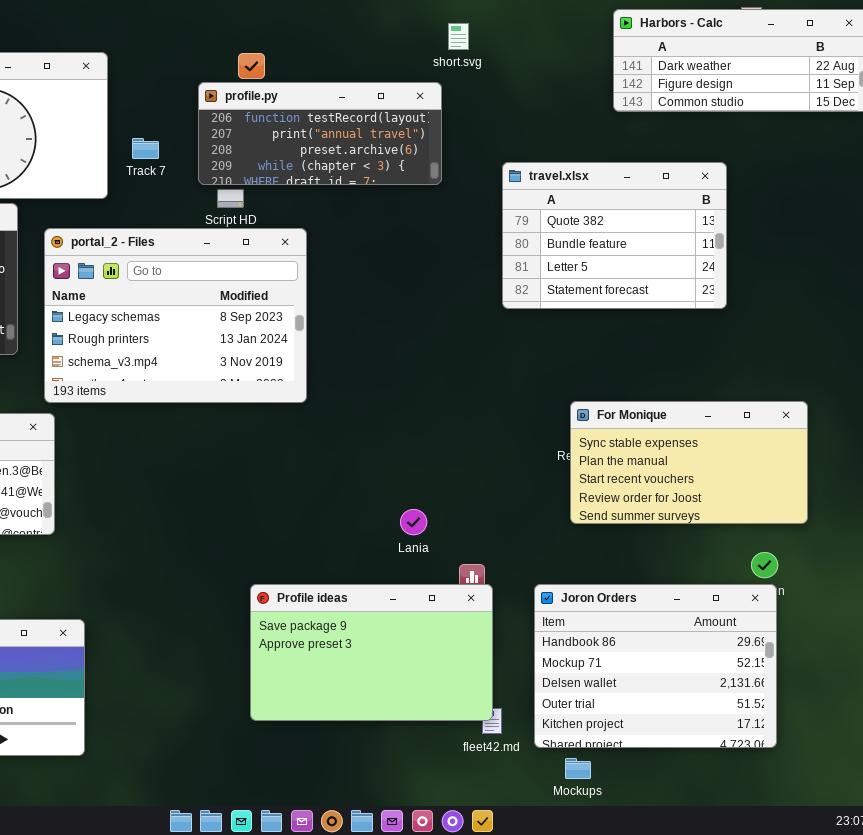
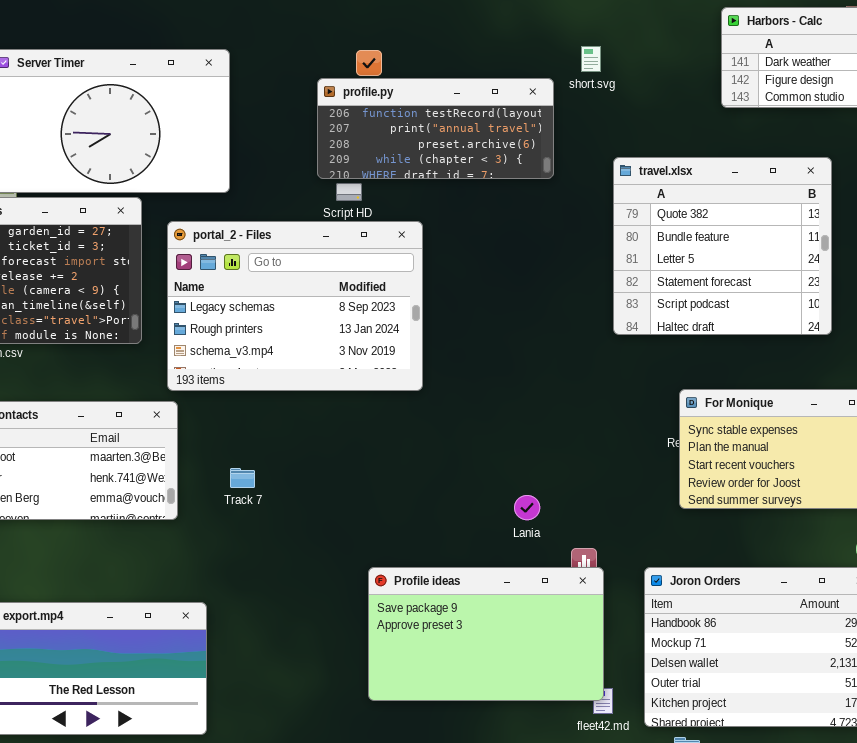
short.svg: [448,23,469,50] -> [581,46,601,72], moved
Track 7: [132,138,159,159] -> [230,468,255,488], moved
travel.xlsx: [502,162,727,309] -> [613,157,832,335], resized

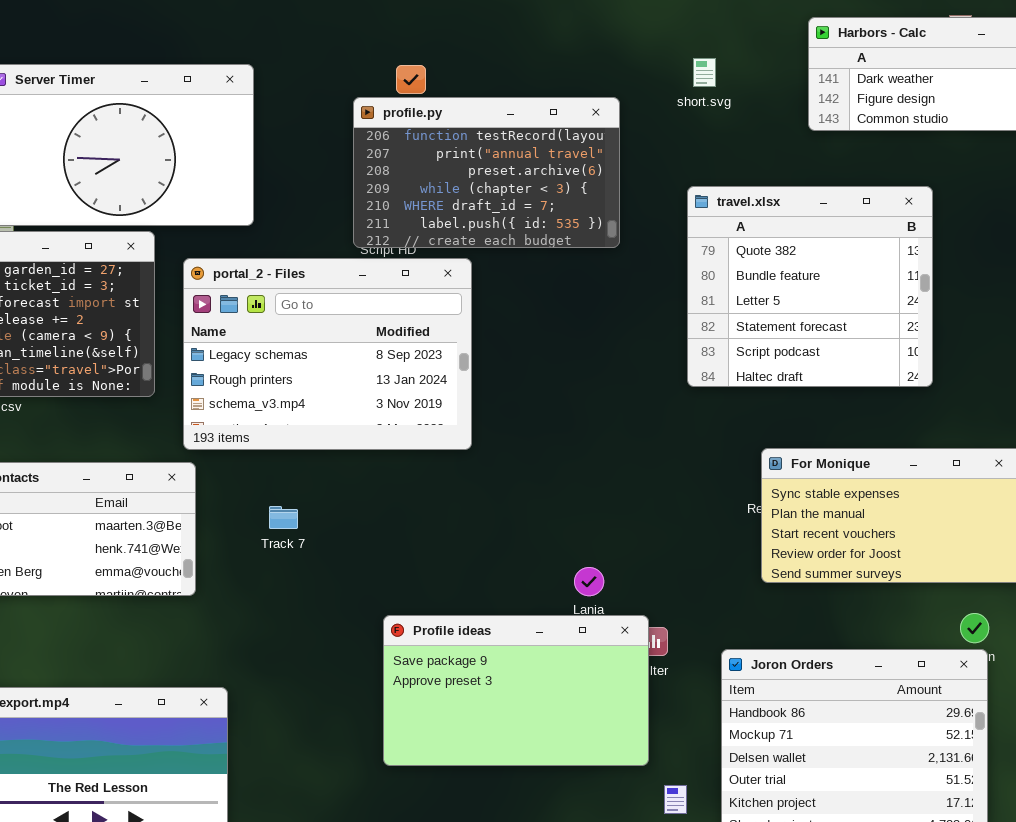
short.svg: [581,46,601,72] -> [693,58,716,87], moved
profile.py: [317,78,554,179] -> [353,97,620,248], resized
Track 7: [230,468,255,488] -> [269,506,298,529], moved
Profile ideas: [368,567,604,701] -> [383,615,649,766], moved

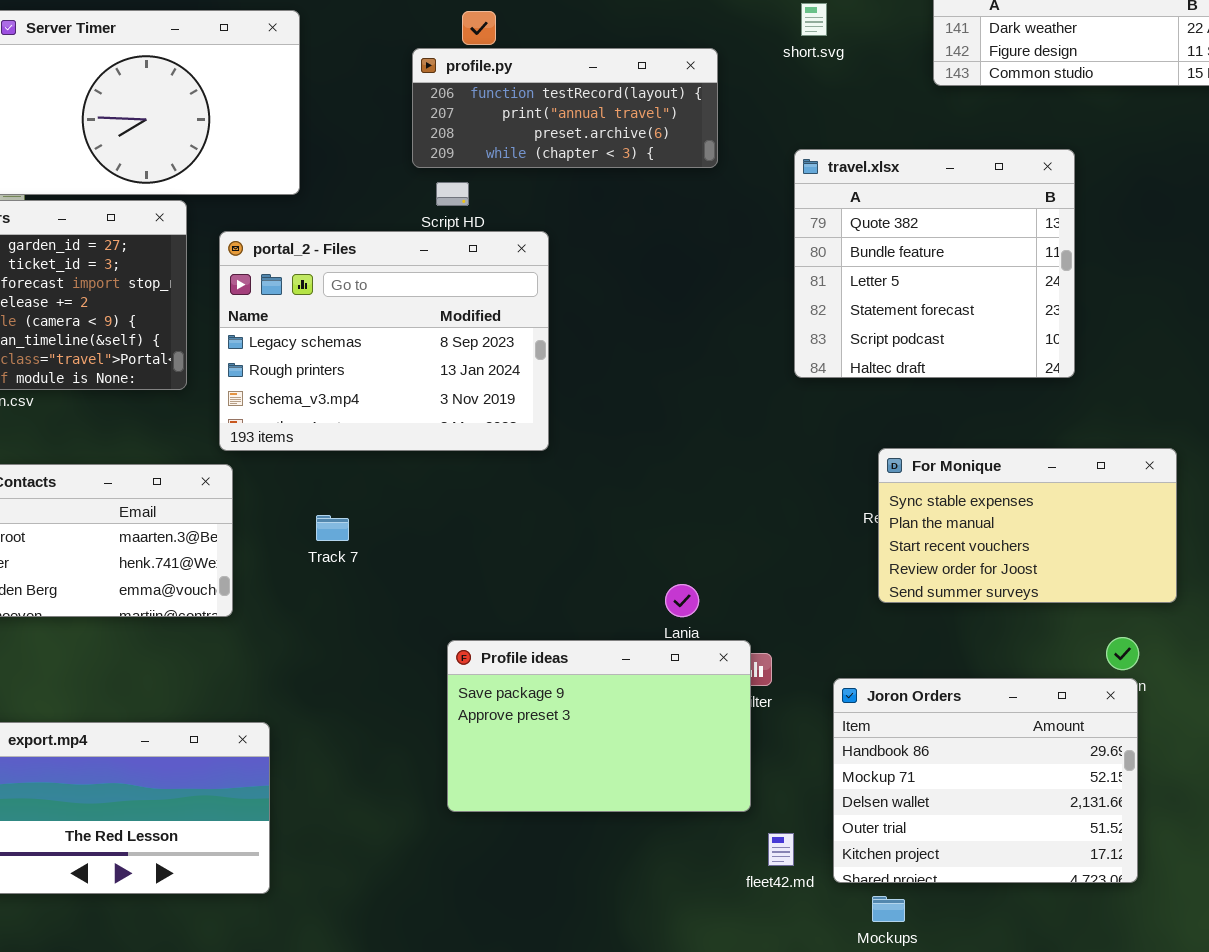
profile.py: [353,97,620,248] -> [412,48,718,168], resized

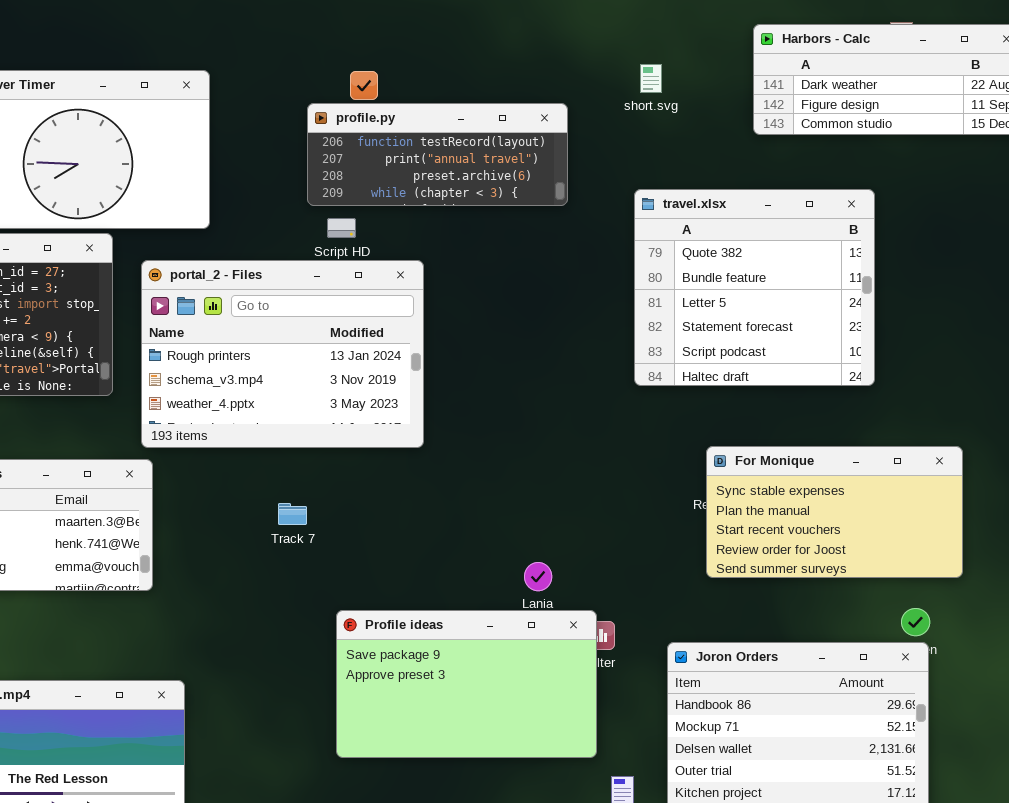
portal_2 - Files: [219,231,549,451] -> [141,260,424,448], scrolled down 1 row
Track 7: [316,515,349,541] -> [278,503,307,525], moved

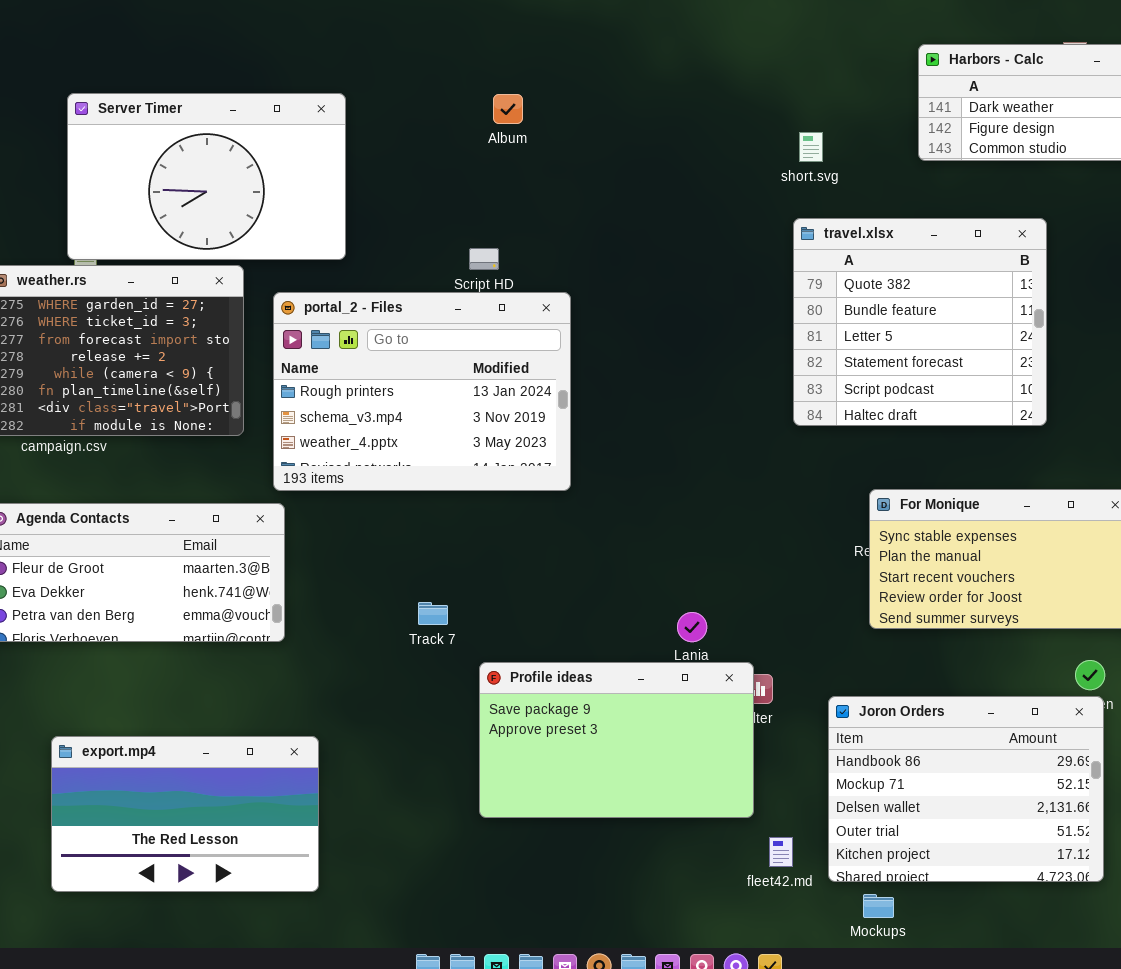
short.svg: [640,64,662,93] -> [799,132,823,162], moved
profile.py: [307,103,568,206] -> none, closed
Track 7: [278,503,307,525] -> [418,602,448,625], moved

